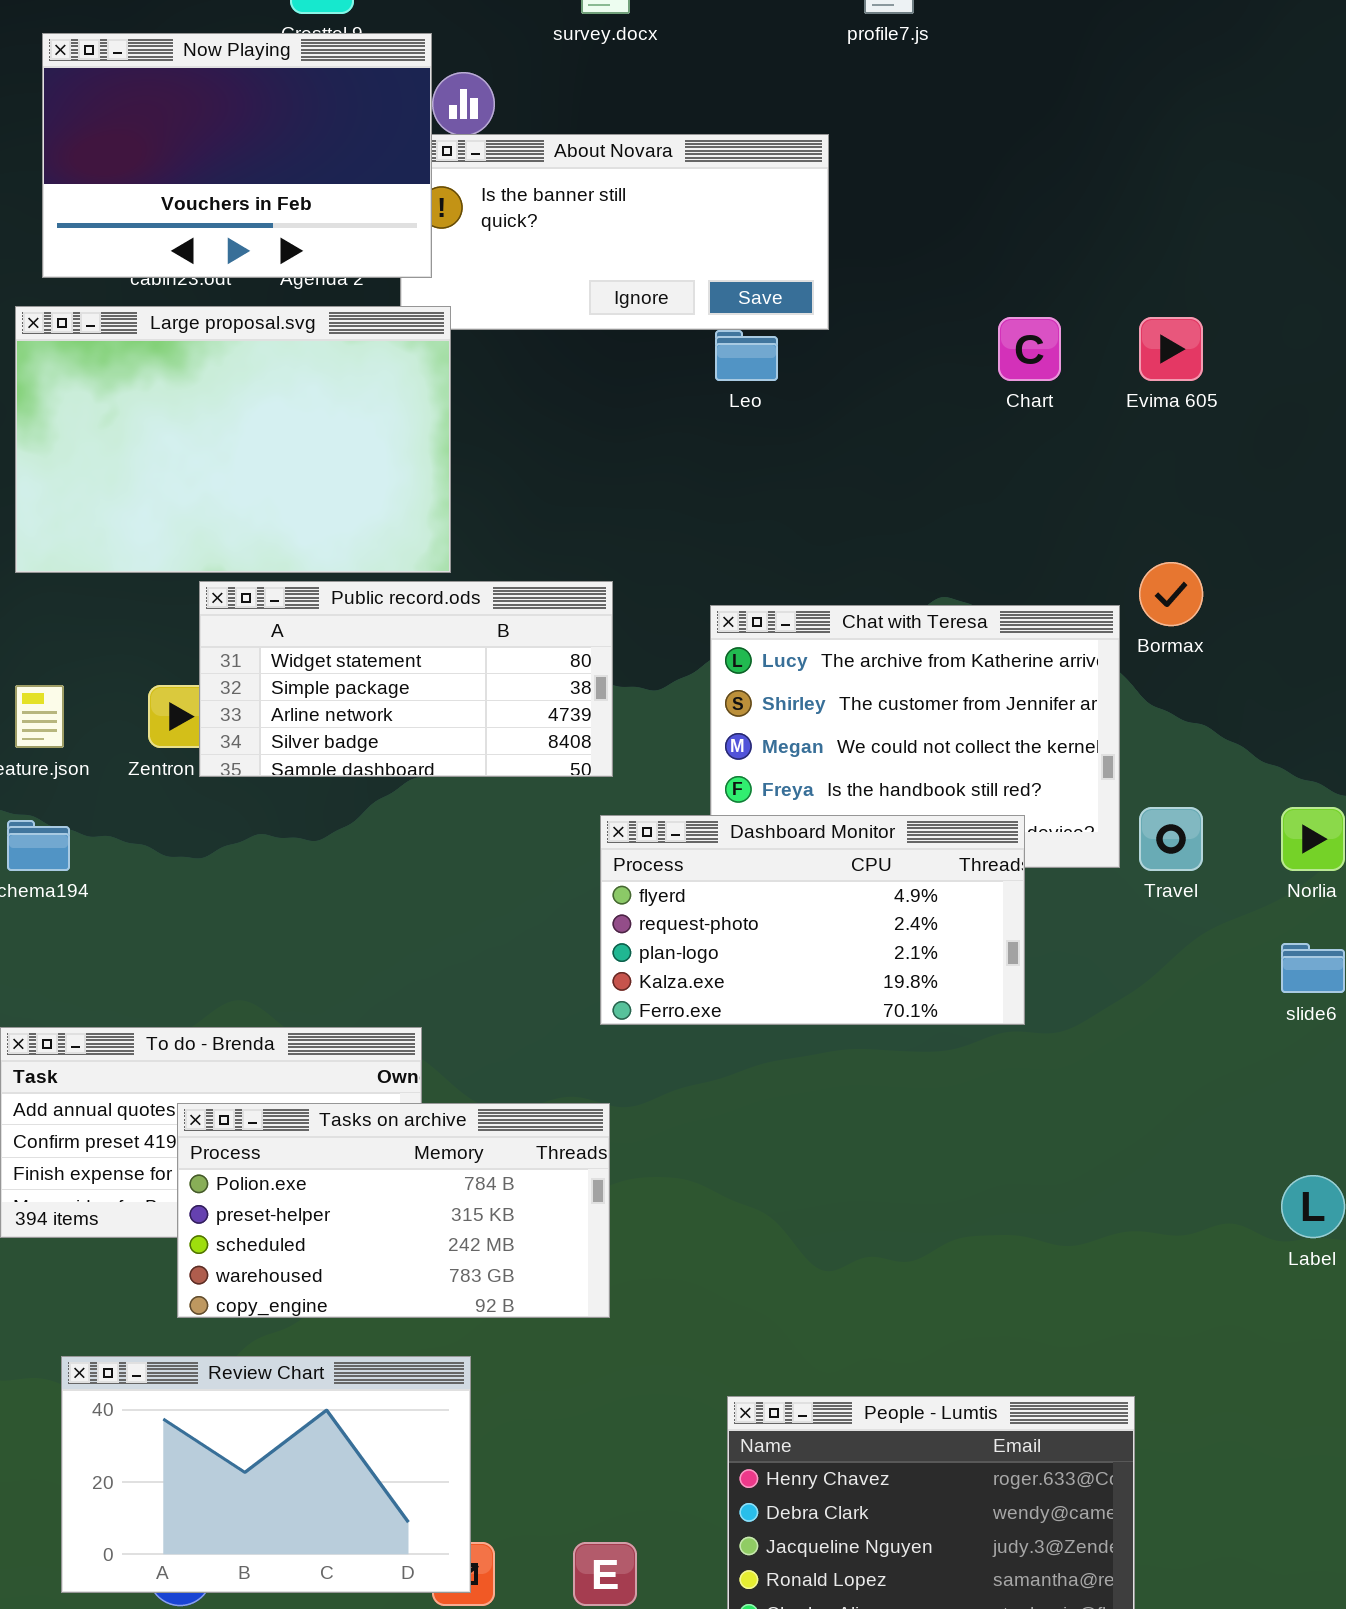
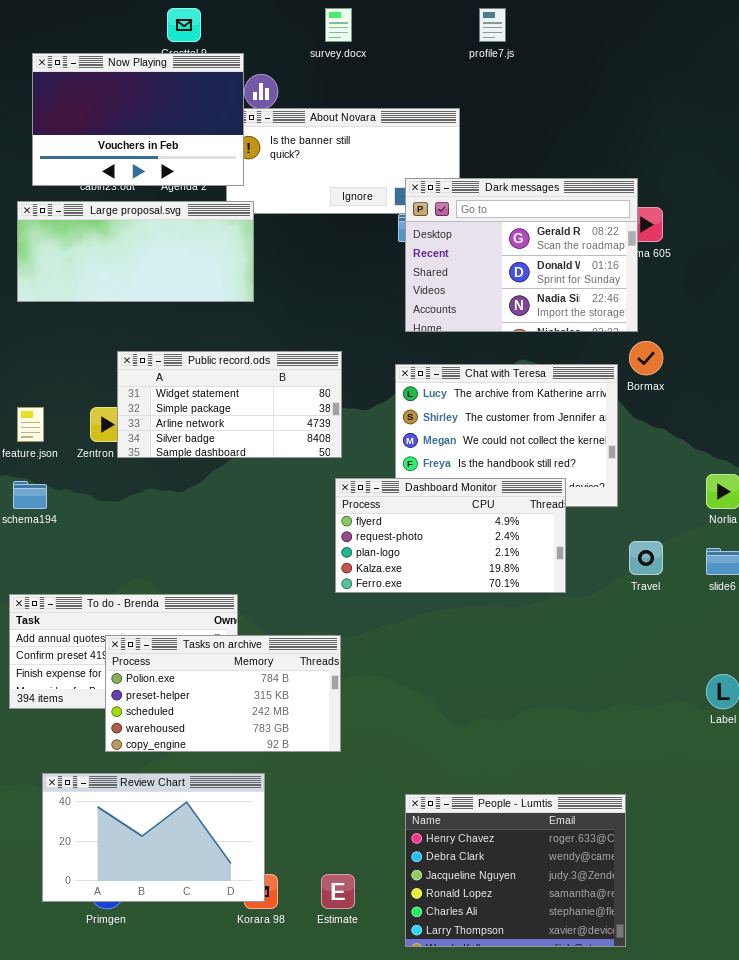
Dark messages: none -> [405,178,638,332], opened
Large proposal.svg: [15,306,451,573] -> [17,201,254,302], resized
Travel: [1139,807,1203,871] -> [629,541,663,575], moved

